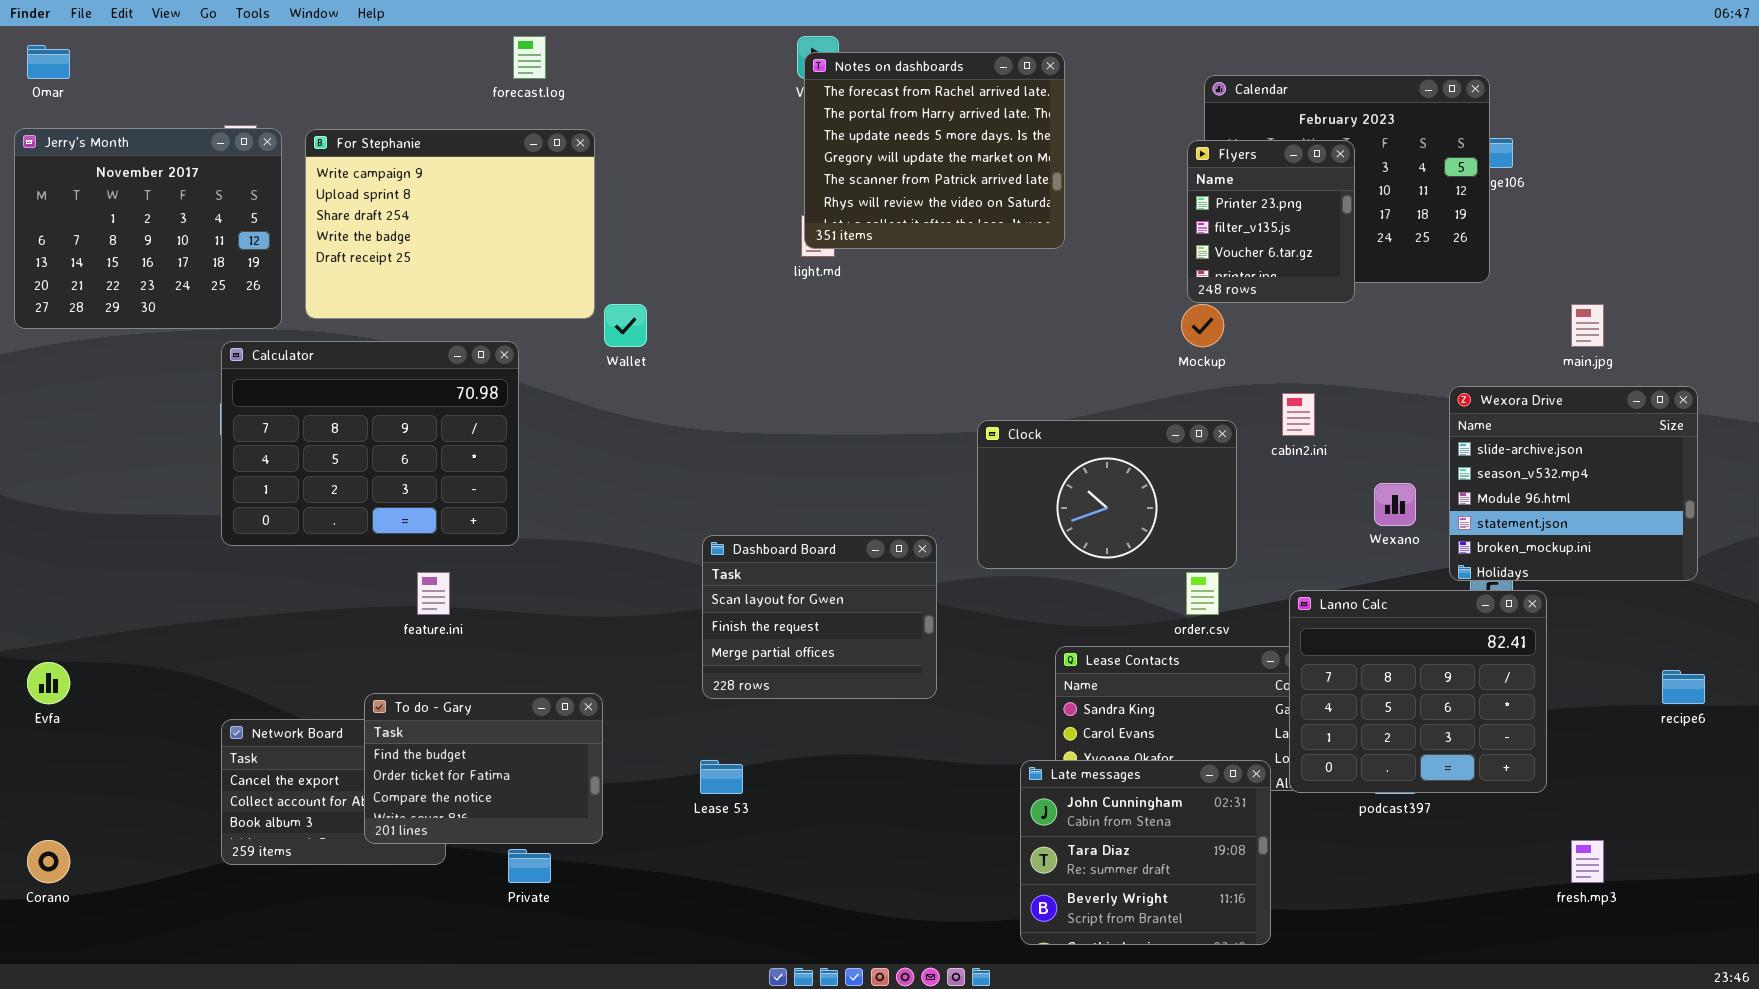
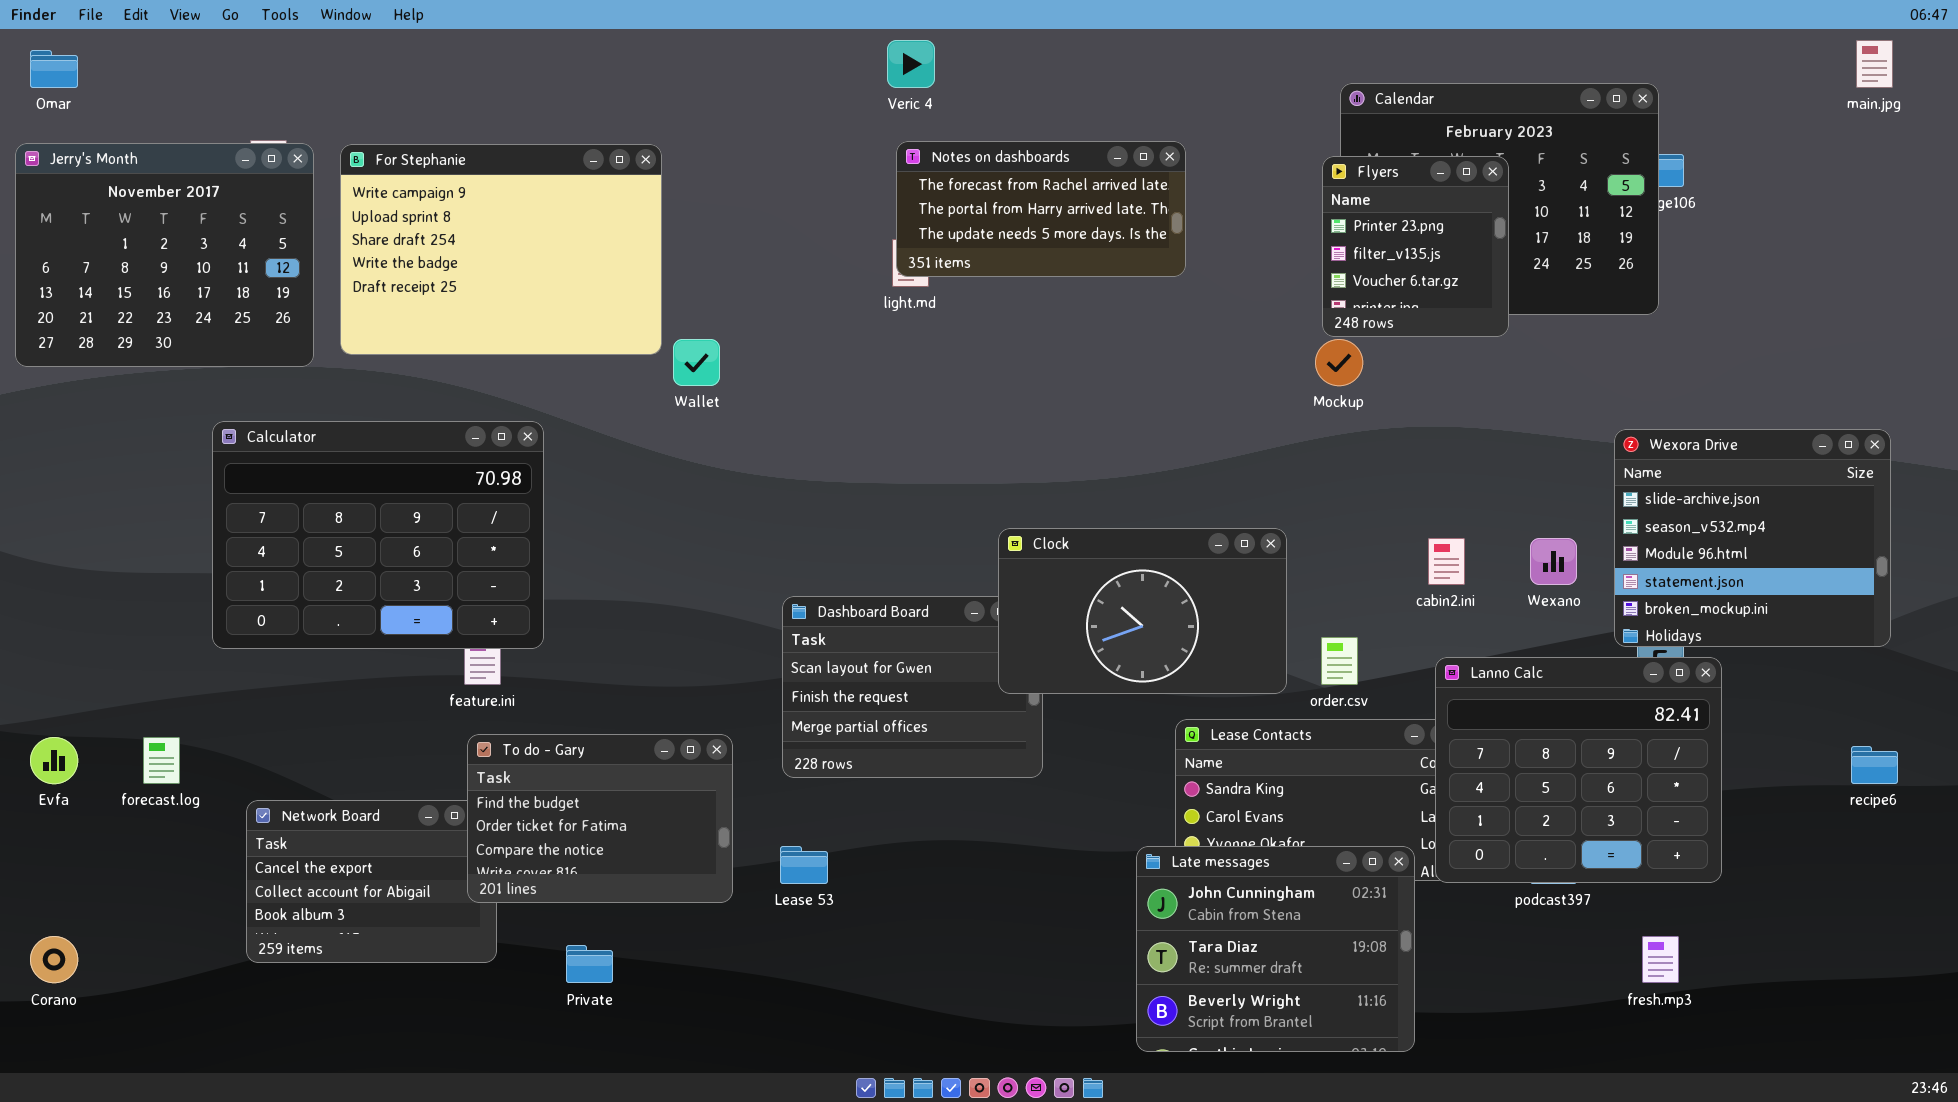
forecast.log: [513,36,546,79] -> [143,737,180,784], moved
Notes on dashboards: [804,52,1065,249] -> [896,141,1186,277], resized
main.jpg: [1571,304,1604,347] -> [1856,40,1893,88], moved
Calculator: [221,341,519,546] -> [212,421,544,649], moved
cabin2.ini: [1282,393,1315,436] -> [1428,538,1465,585], moved
Clock: [977,420,1237,569] -> [998,528,1287,694], moved
To do - Gary: [364,693,603,844] -> [467,734,733,903], moved
fresh.mp3: [1571,840,1604,883] -> [1642,936,1679,983], moved

